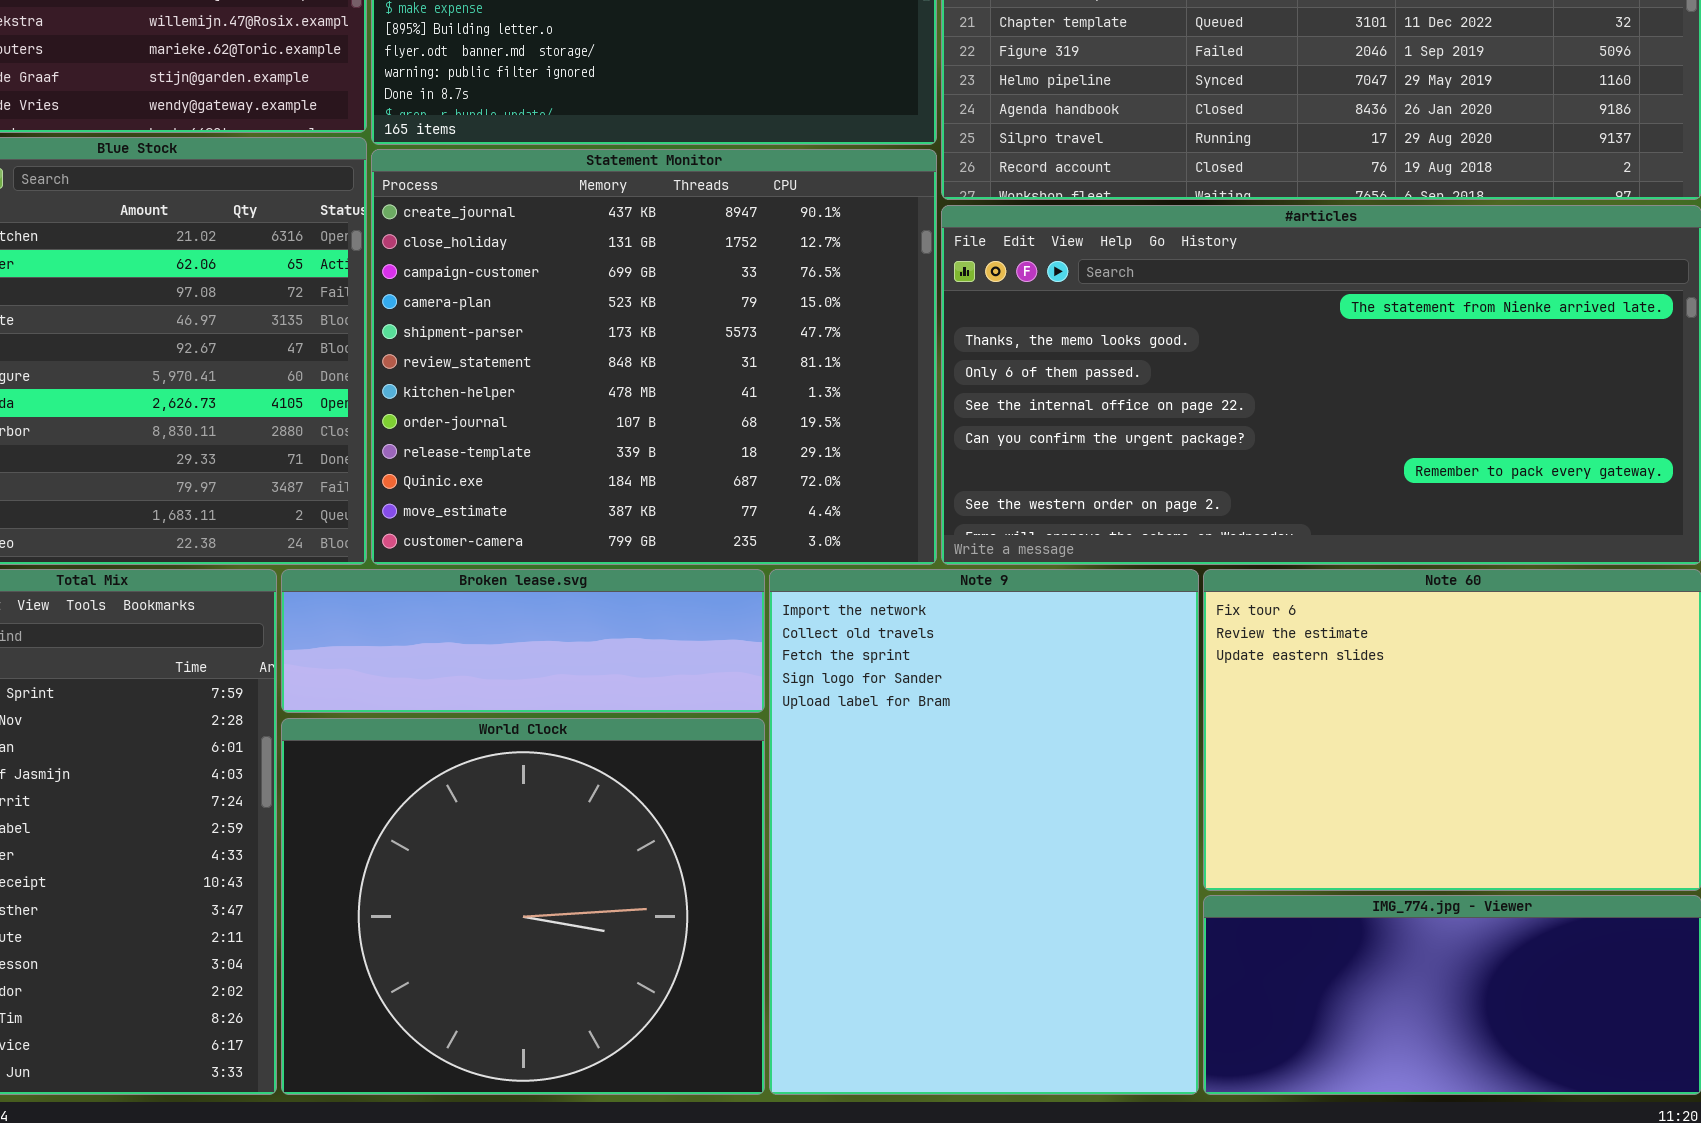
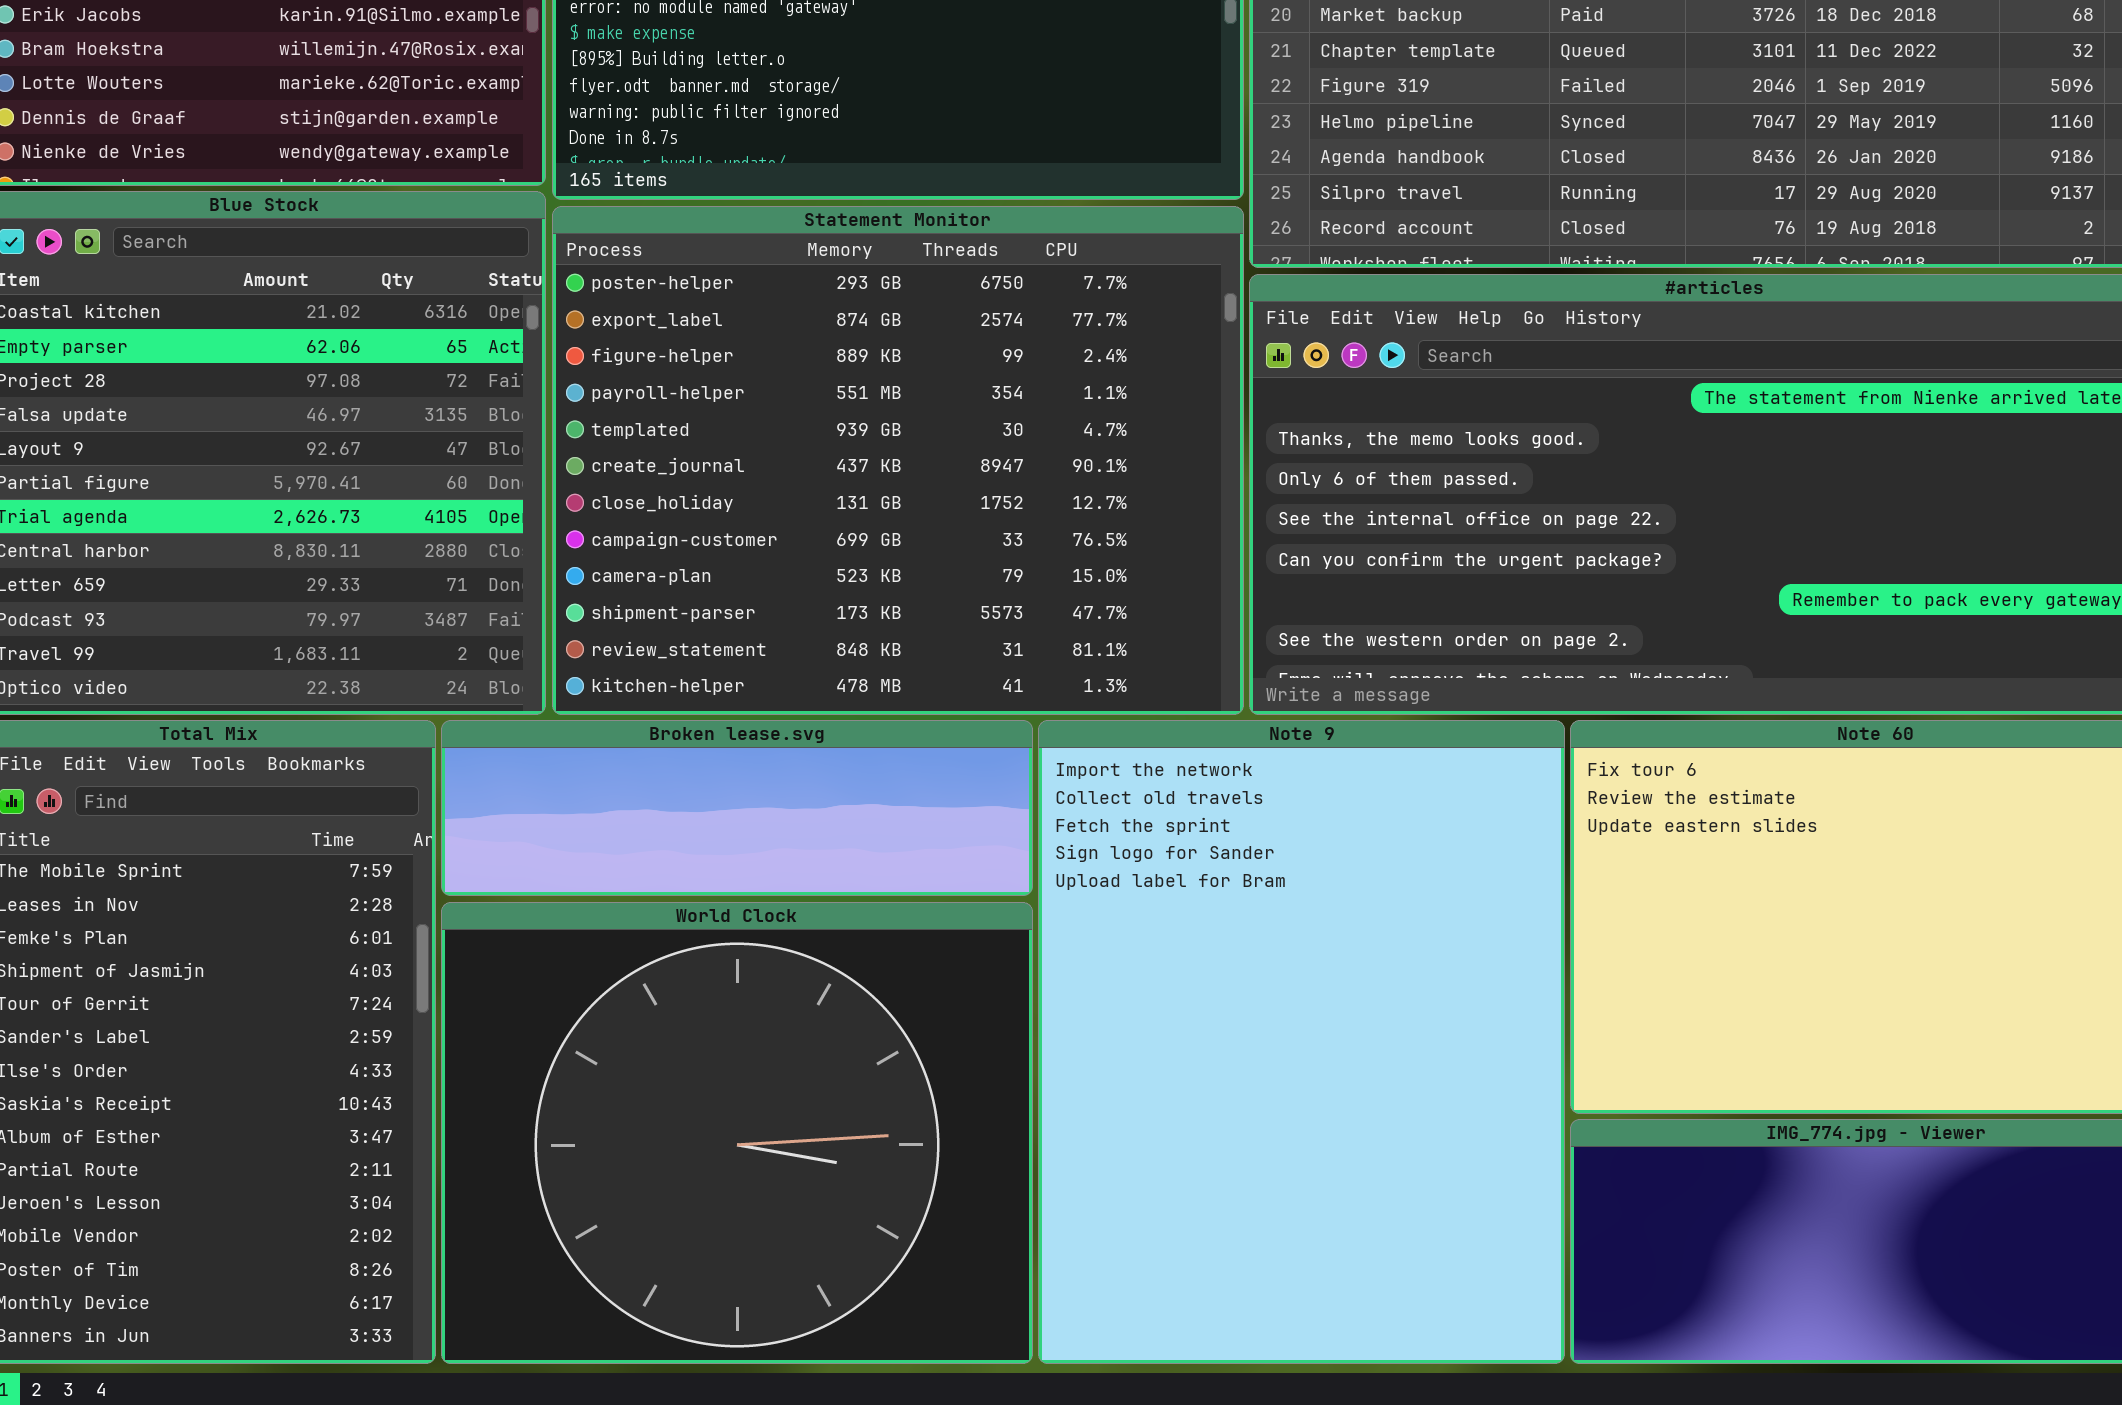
Statement Monitor: [371,149,937,565] -> [552,206,1244,715], scrolled up 5 rows

